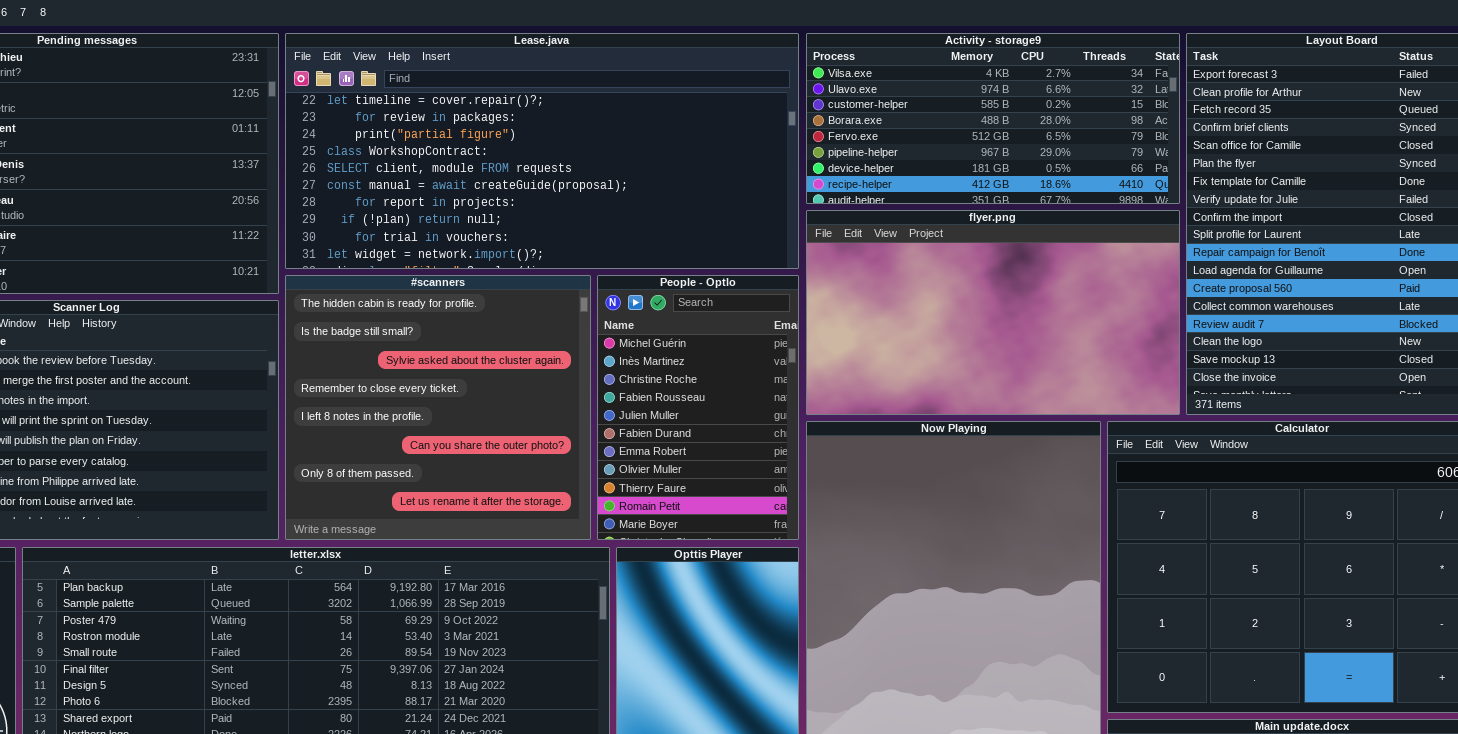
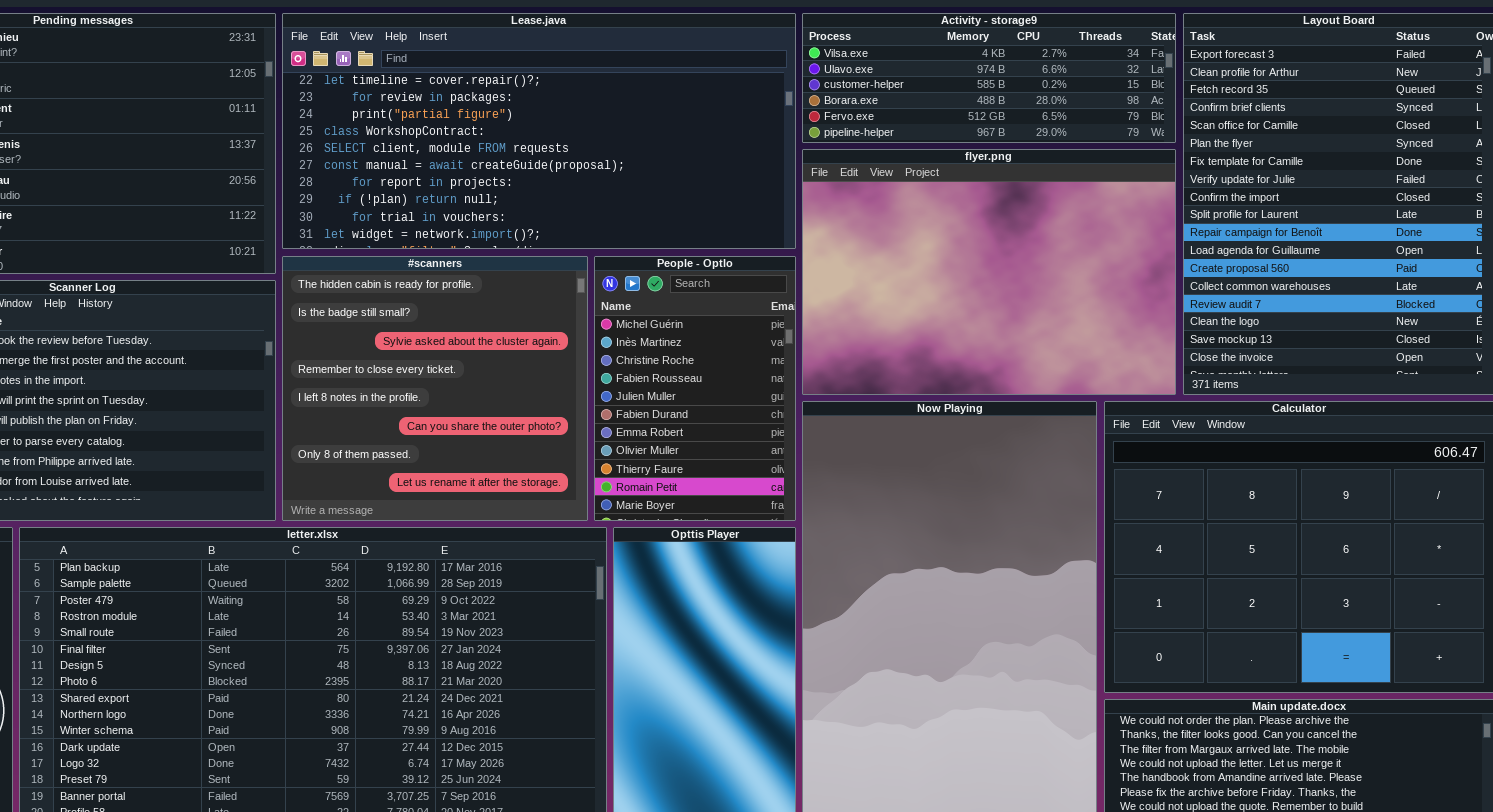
Activity - storage9: [806,33,1180,204] -> [802,13,1176,143], resized
flyer.png: [806,210,1180,415] -> [802,149,1176,395], resized

